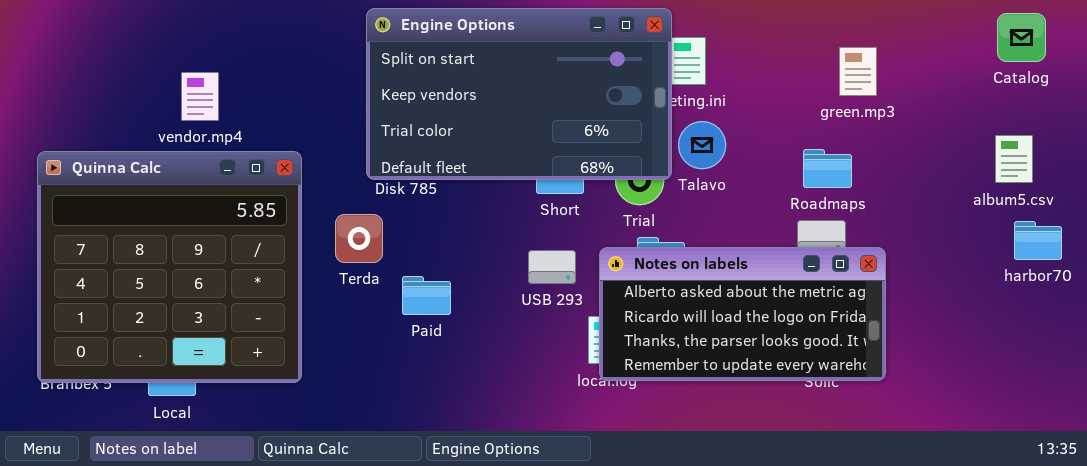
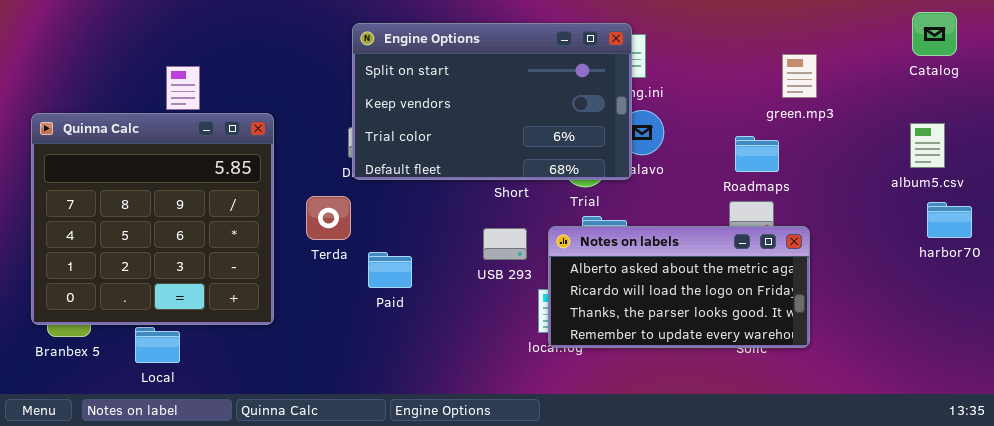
Engine Options: [366,8,672,180] -> [352,23,632,180], moved
green.mp3: [839,47,877,96] -> [782,54,817,98], moved
Quinna Calc: [37,151,302,383] -> [31,113,274,325], moved

